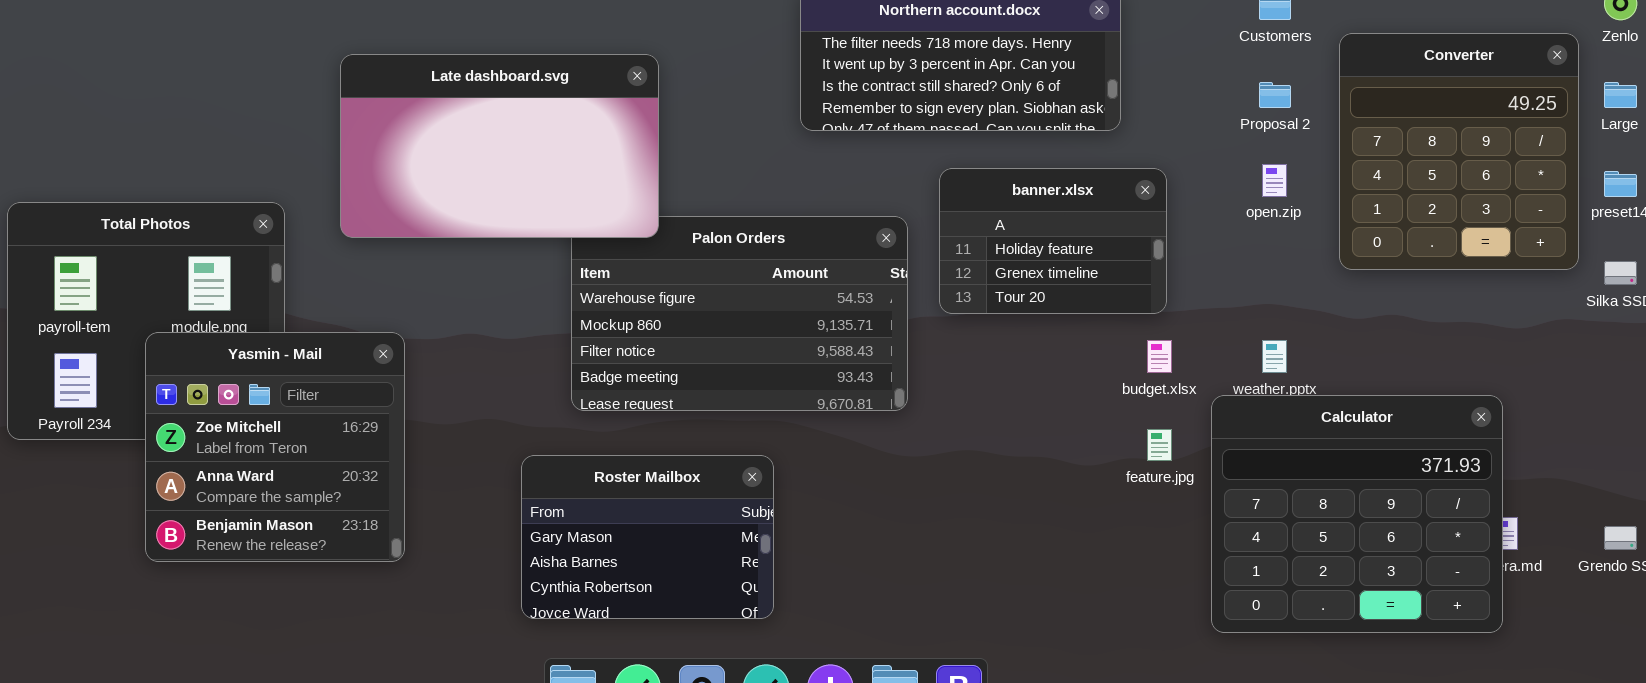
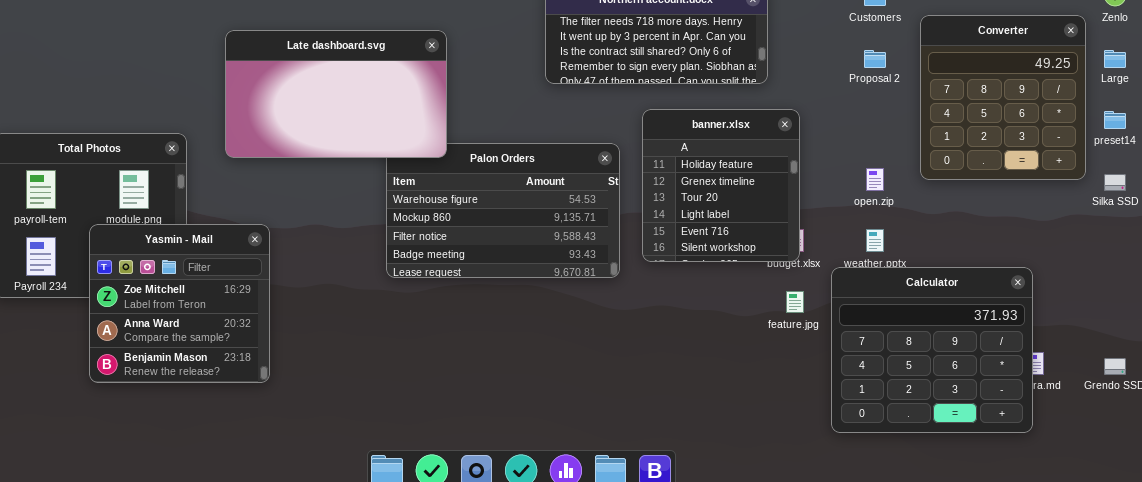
open.zip: [1262,164,1287,197] -> [866,168,884,191], moved
banner.xlsx: [939,168,1167,314] -> [642,109,800,262], resized
Roster Mailbox: [521,455,774,619] -> none, closed

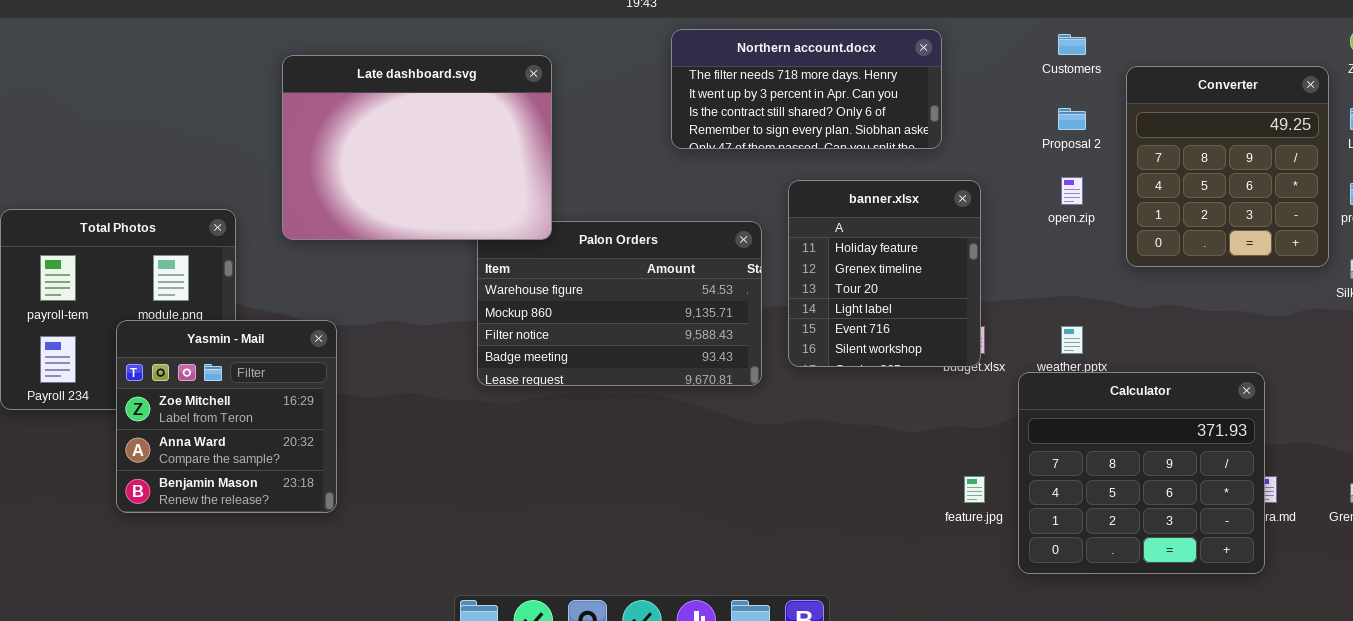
Late dashboard.svg: [225,30,447,158] -> [282,55,552,240], resized
open.zip: [866,168,884,191] -> [1061,177,1083,205], moved
feature.jpg: [786,291,804,313] -> [964,476,985,503], moved

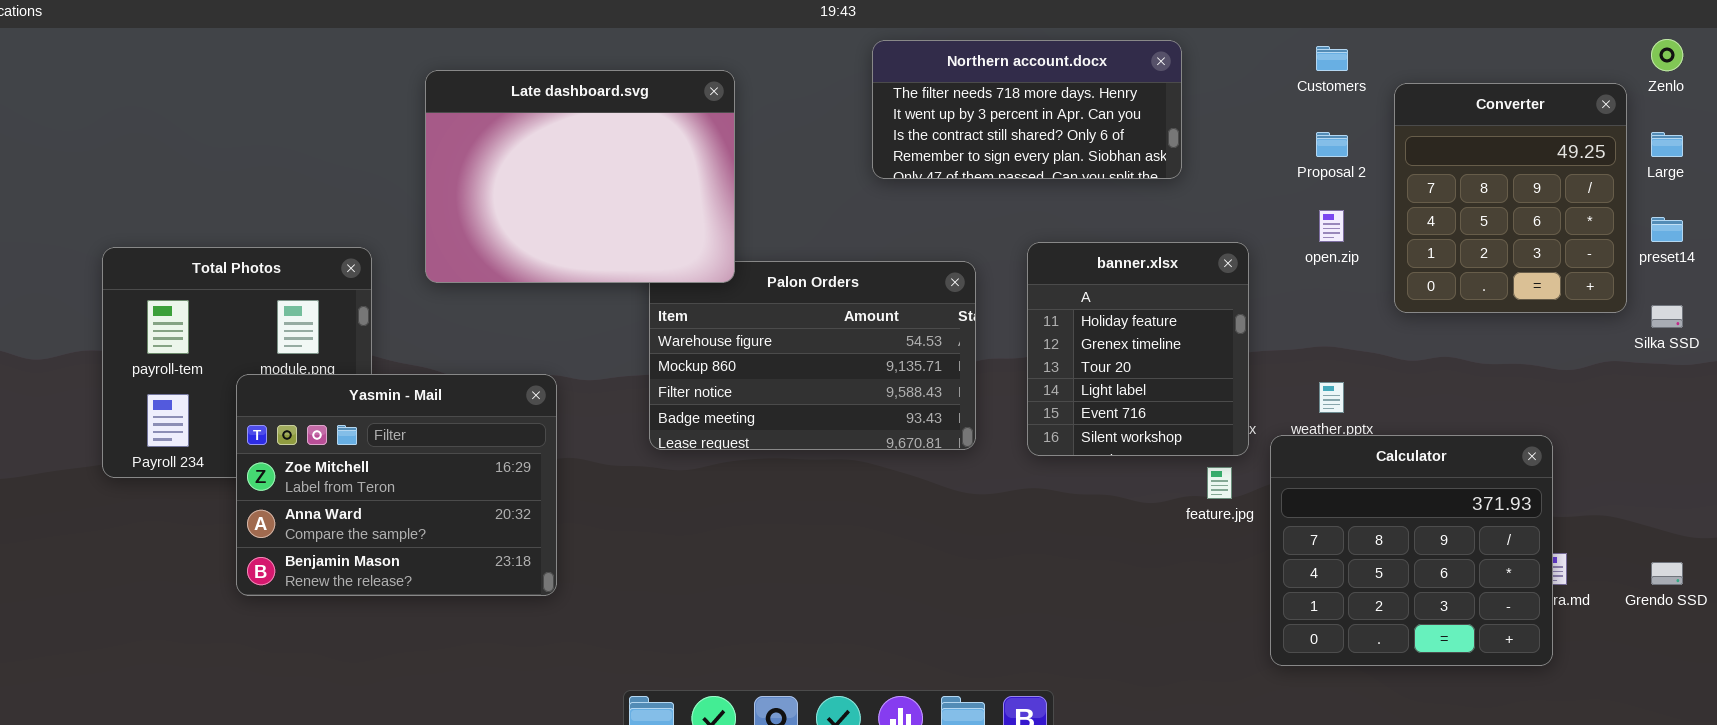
banner.xlsx: [788,180,981,367] -> [1027,242,1249,456], moved
Yasmin - Mail: [116,320,337,513] -> [236,374,557,596], resized
feature.jpg: [964,476,985,503] -> [1207,467,1232,499], moved

